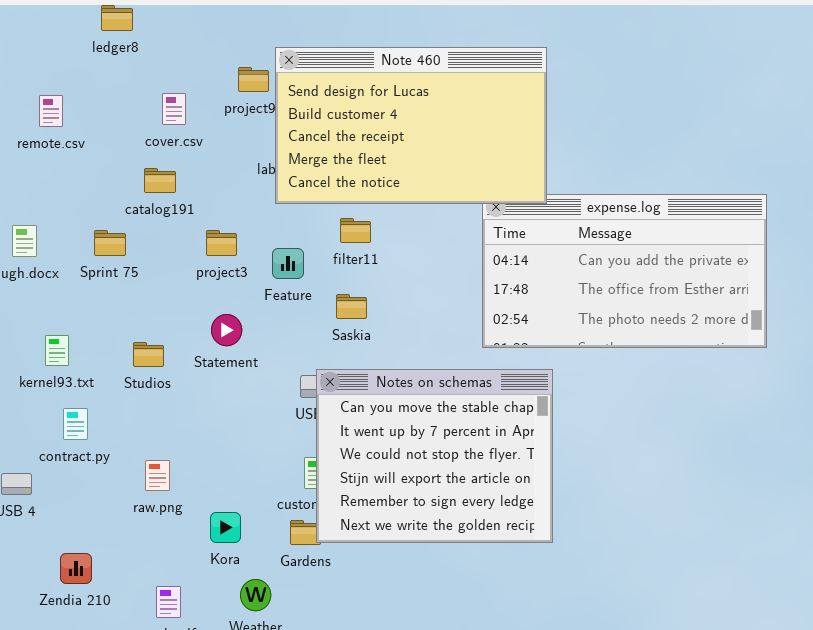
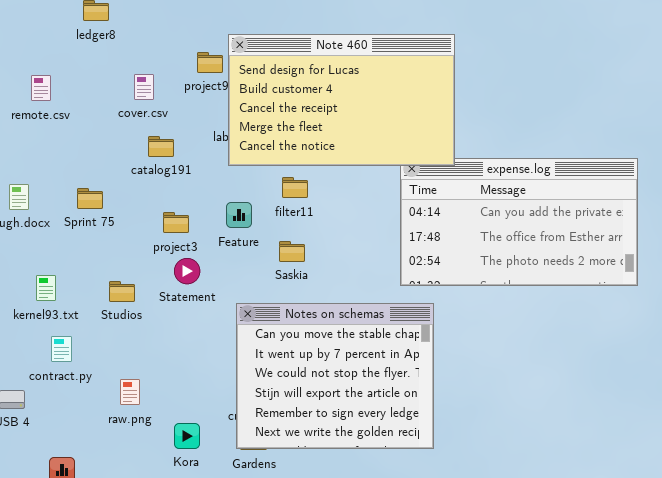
catalog191: [144,168,176,193] -> [148,136,174,157], moved
project3: [206,230,237,256] -> [163,212,189,233], moved
Notes on schemas: [316,369,553,543] -> [236,303,434,449], moved

